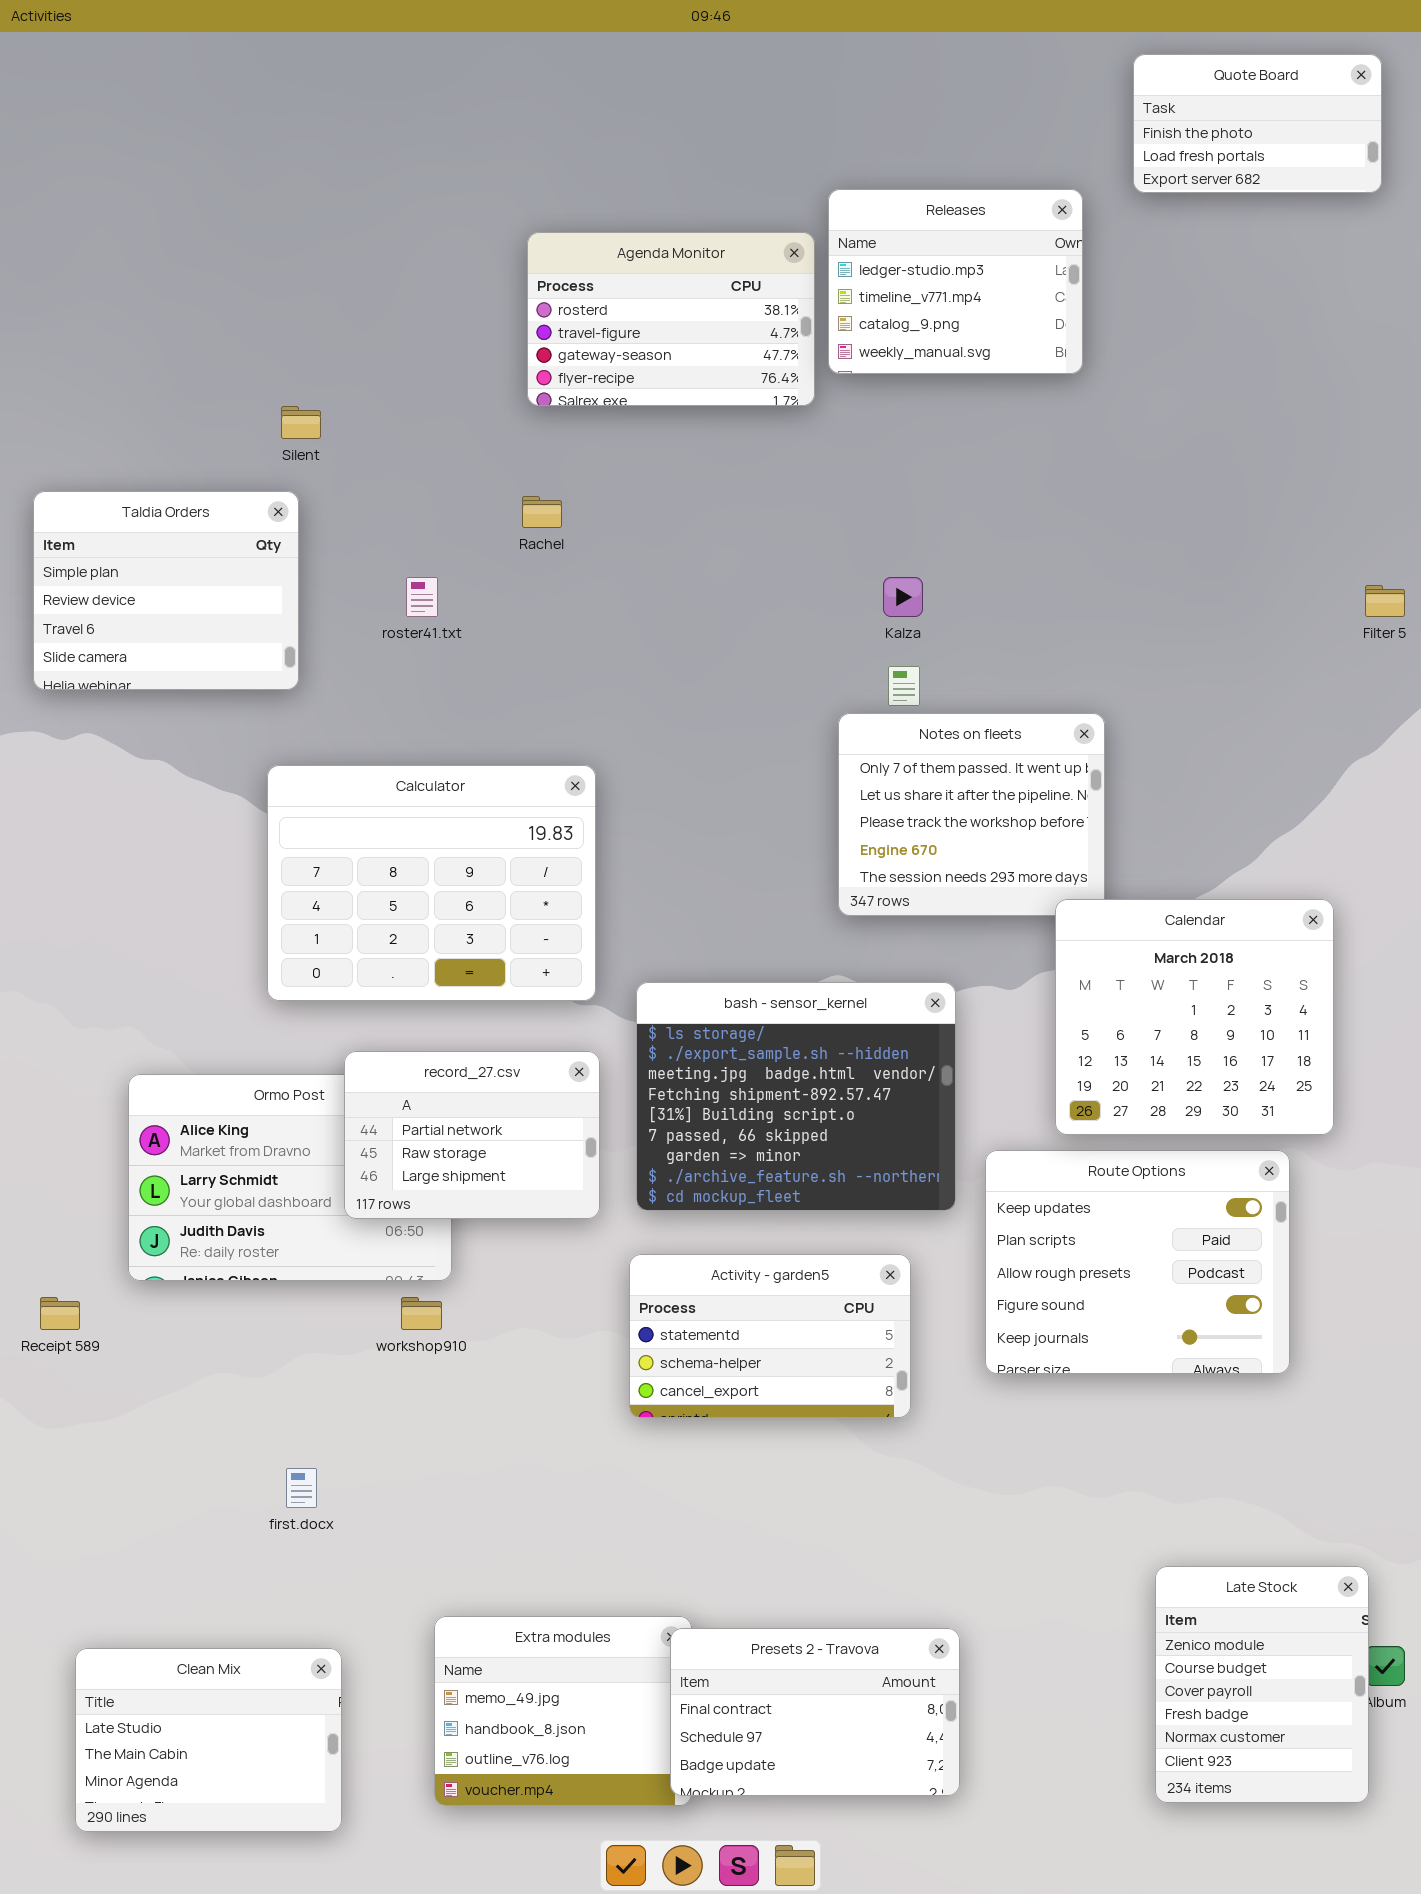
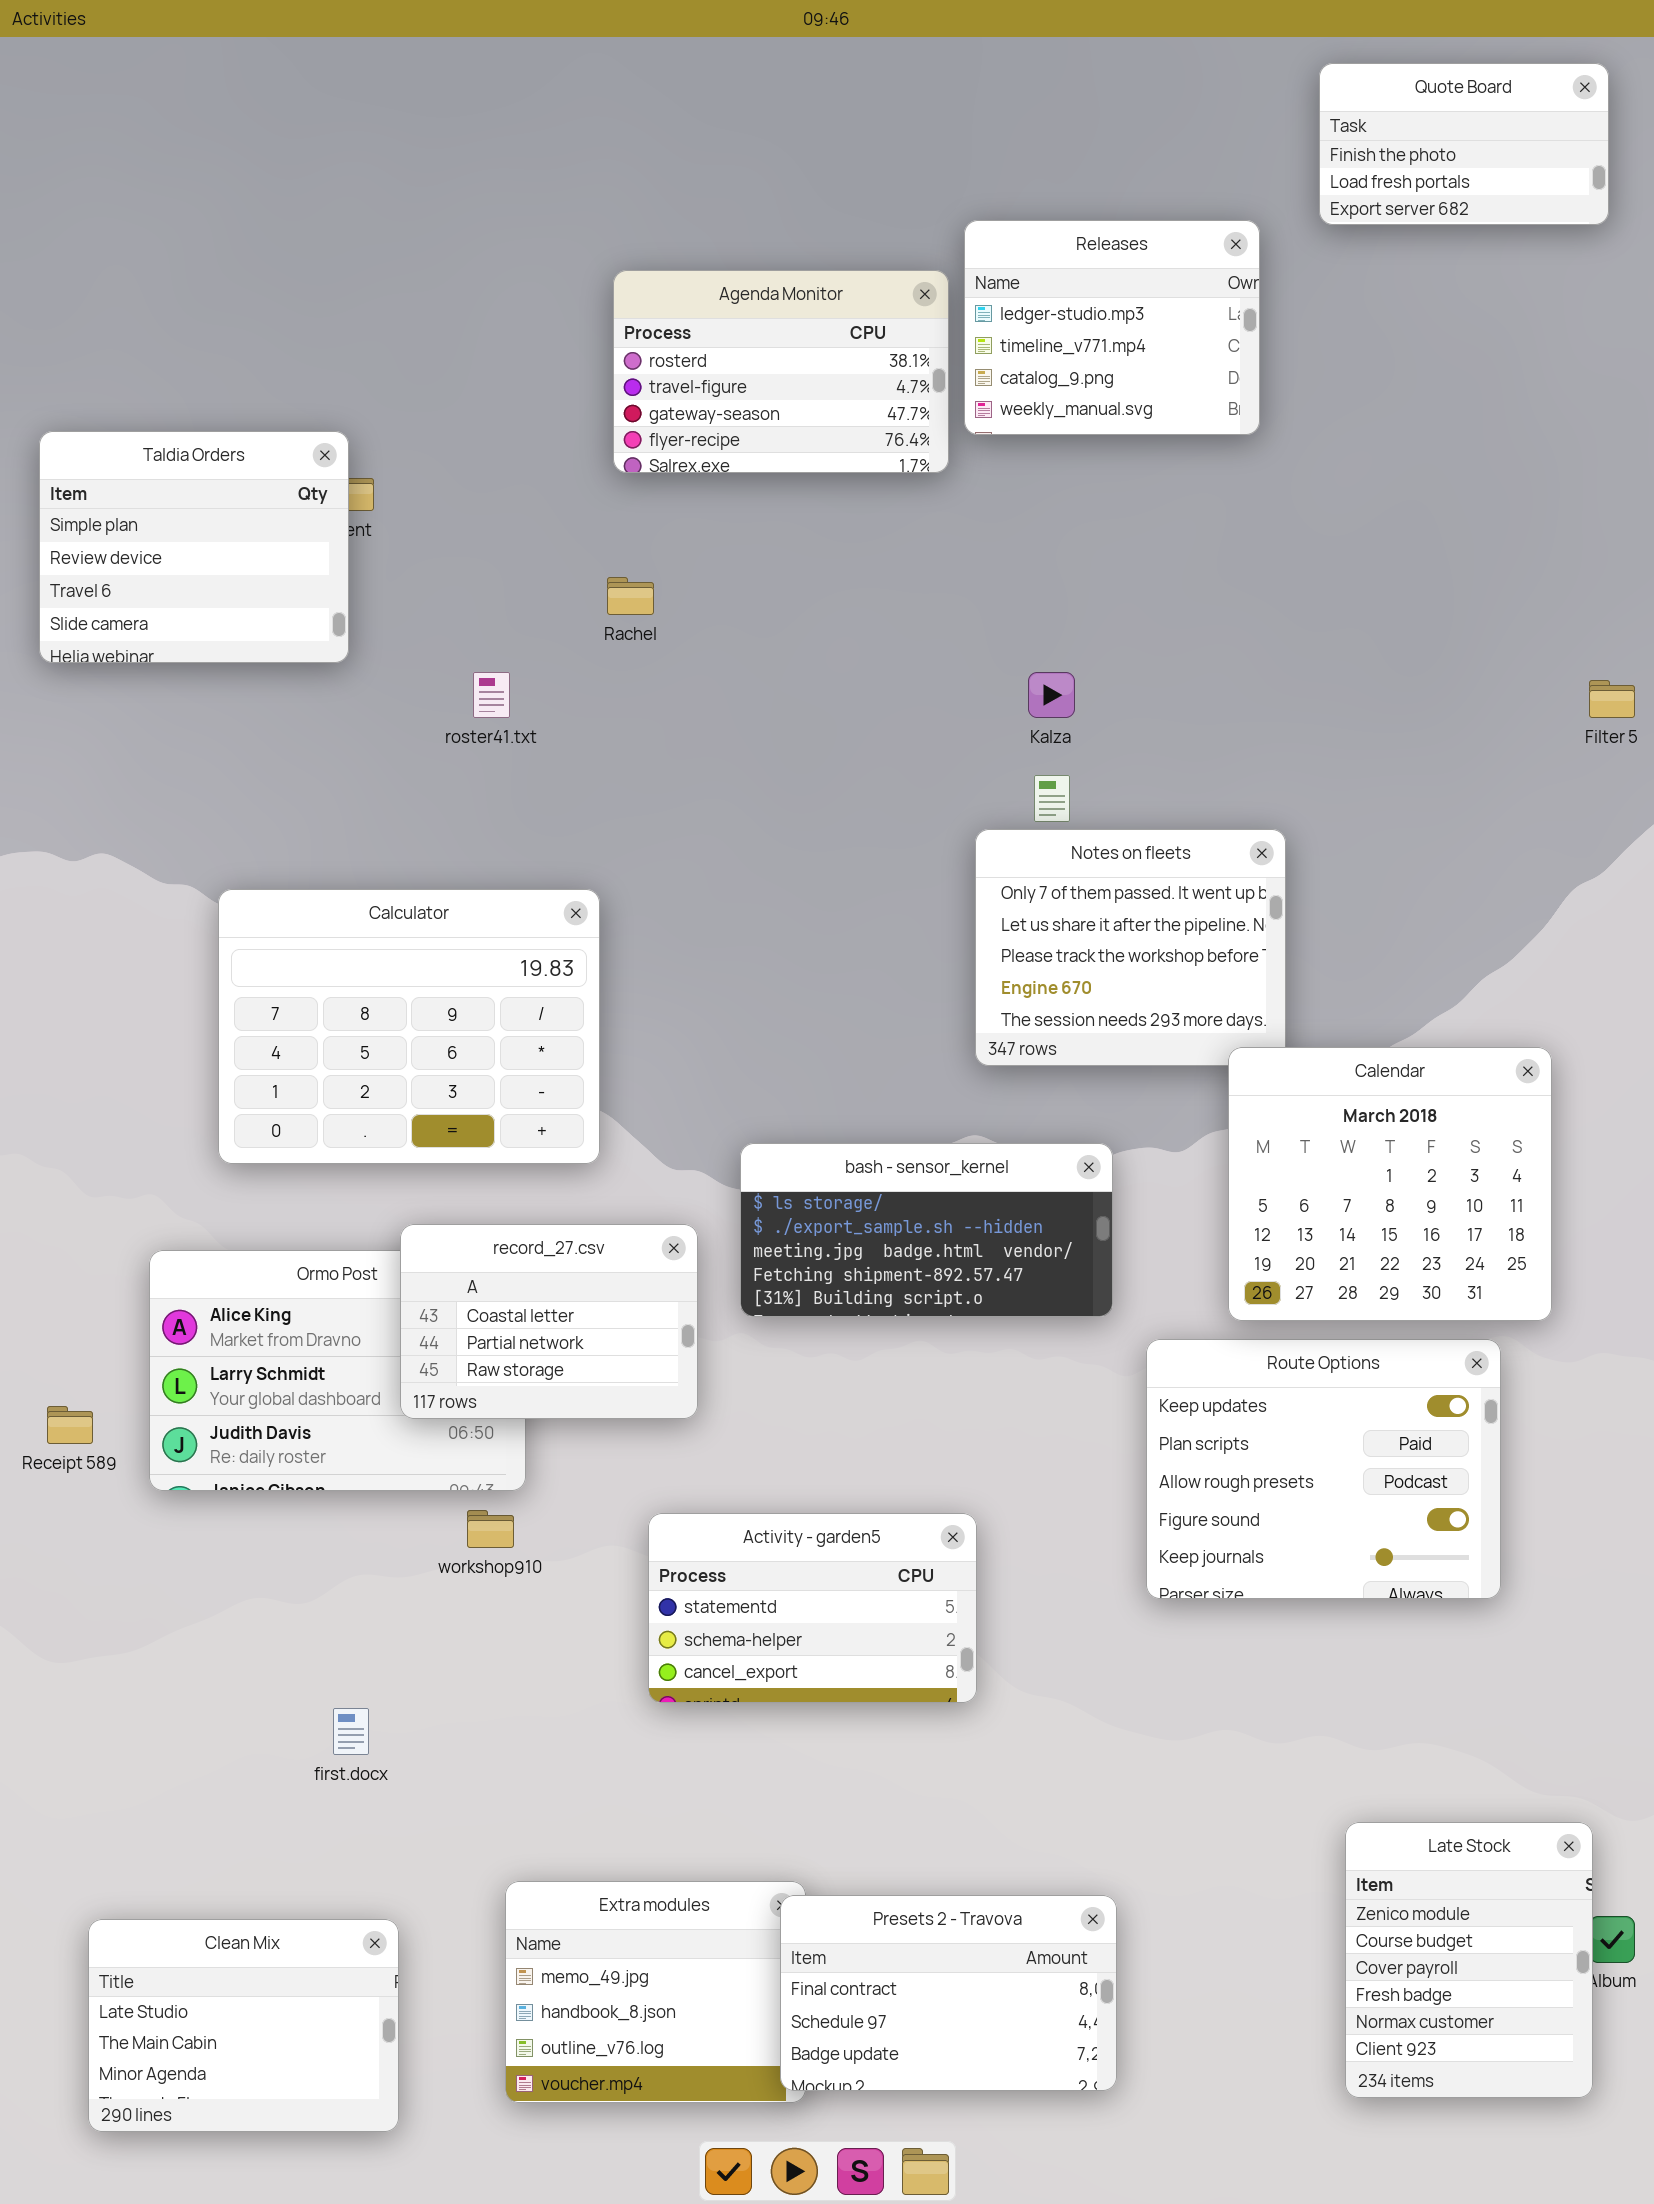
Taldia Orders: [33,491,299,690] -> [39,431,349,663], moved
Calculator: [267,765,596,1001] -> [218,889,600,1164], moved
bash - sensor_kernel: [636,982,956,1211] -> [740,1143,1113,1317], resized
record_27.csv: [344,1051,600,1219] -> [400,1224,698,1419], scrolled up 1 row
Activity - garden5: [629,1254,911,1418] -> [648,1513,977,1703], moved
Receipt 589: [40,1297,80,1330] -> [47,1406,93,1444], moved

